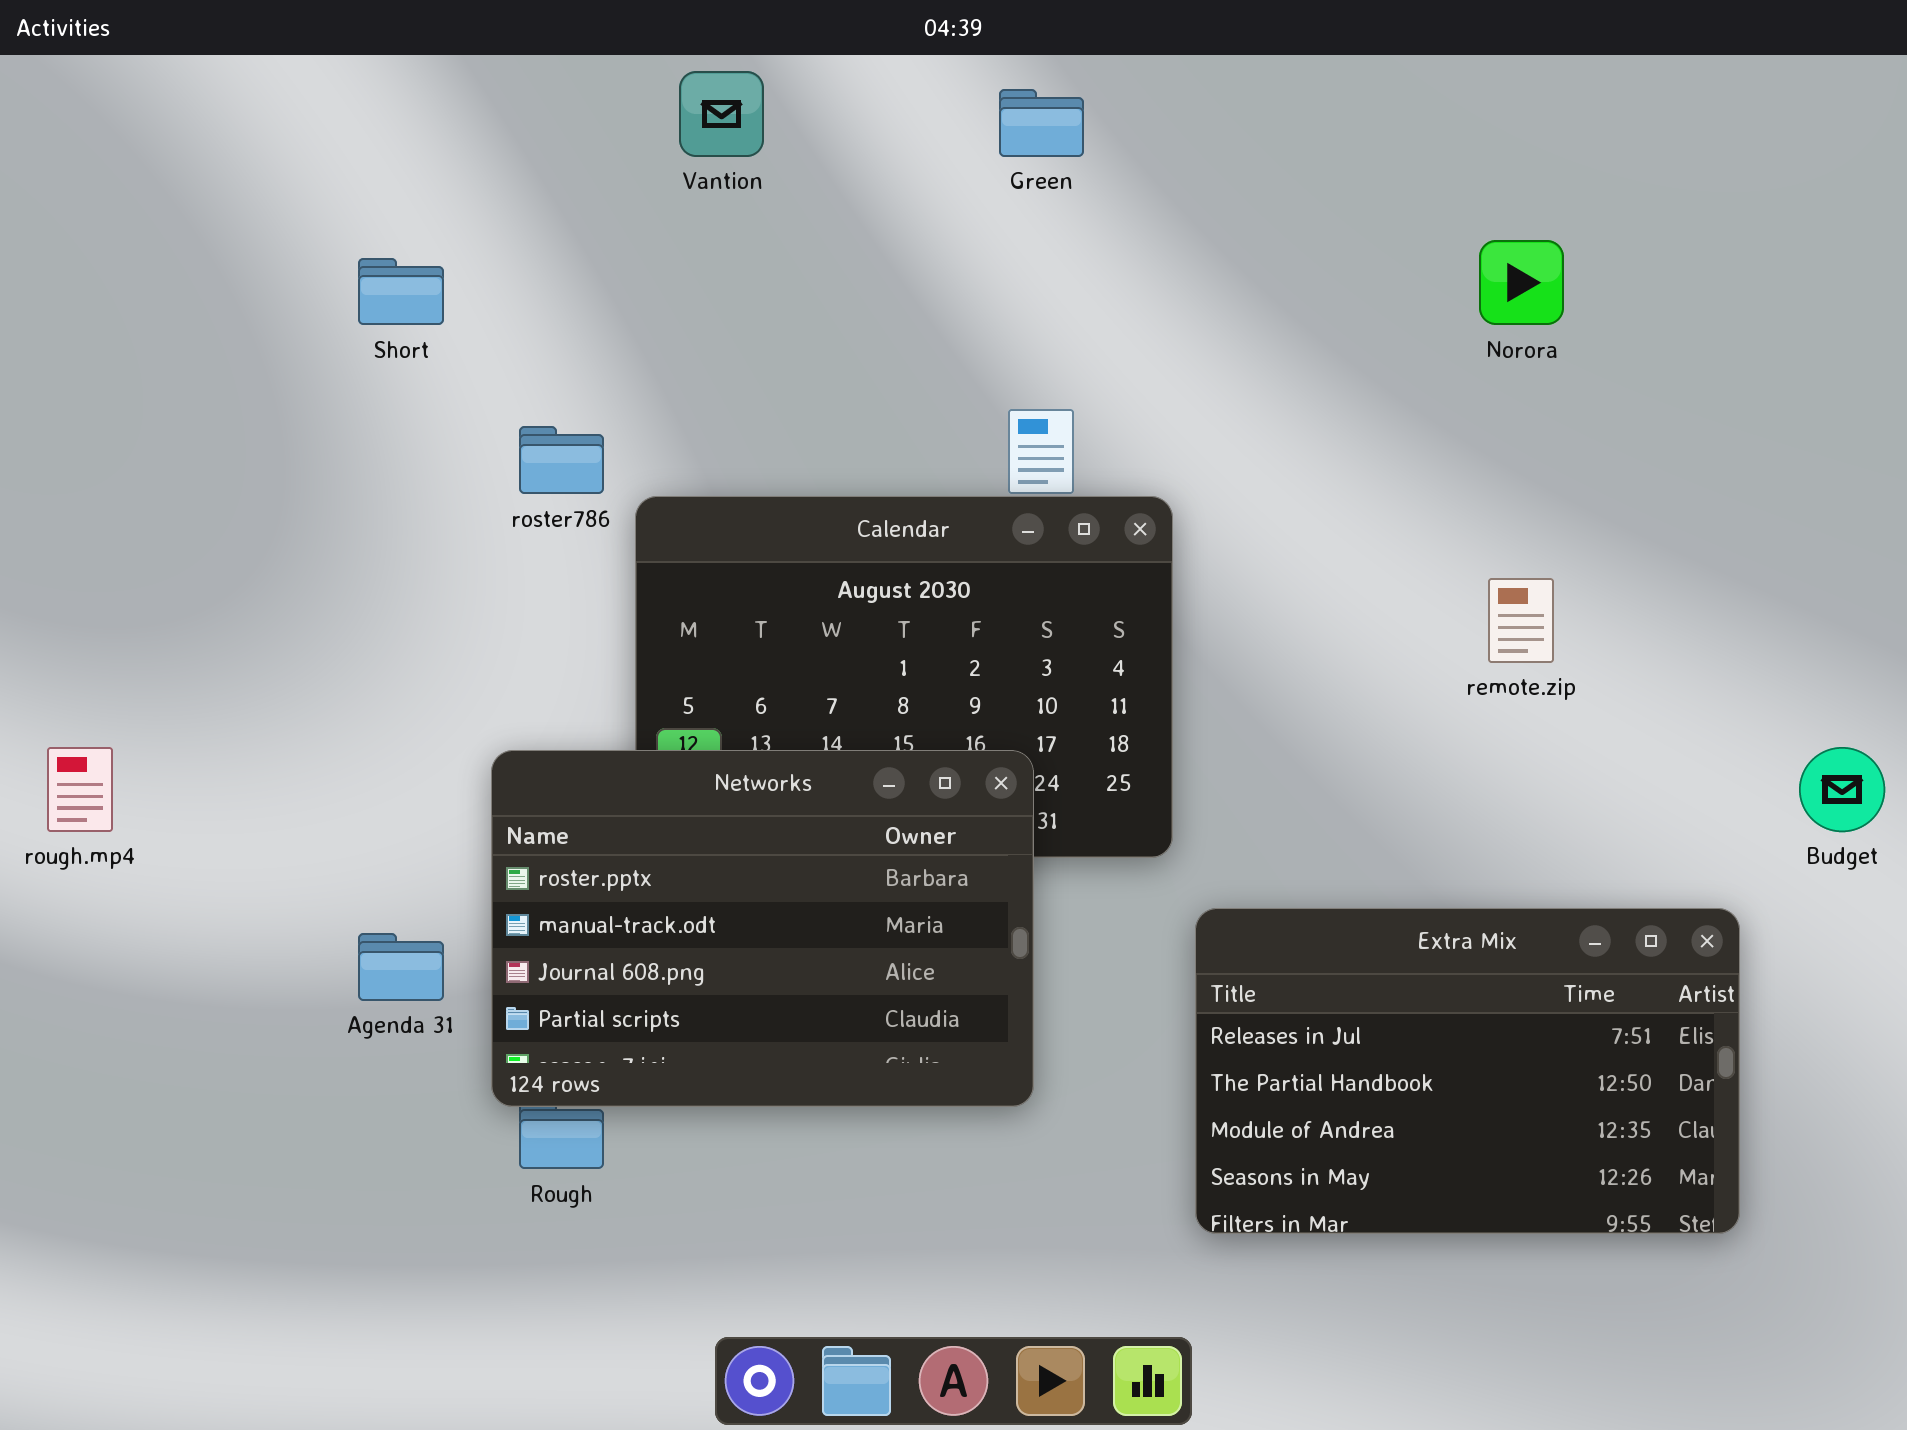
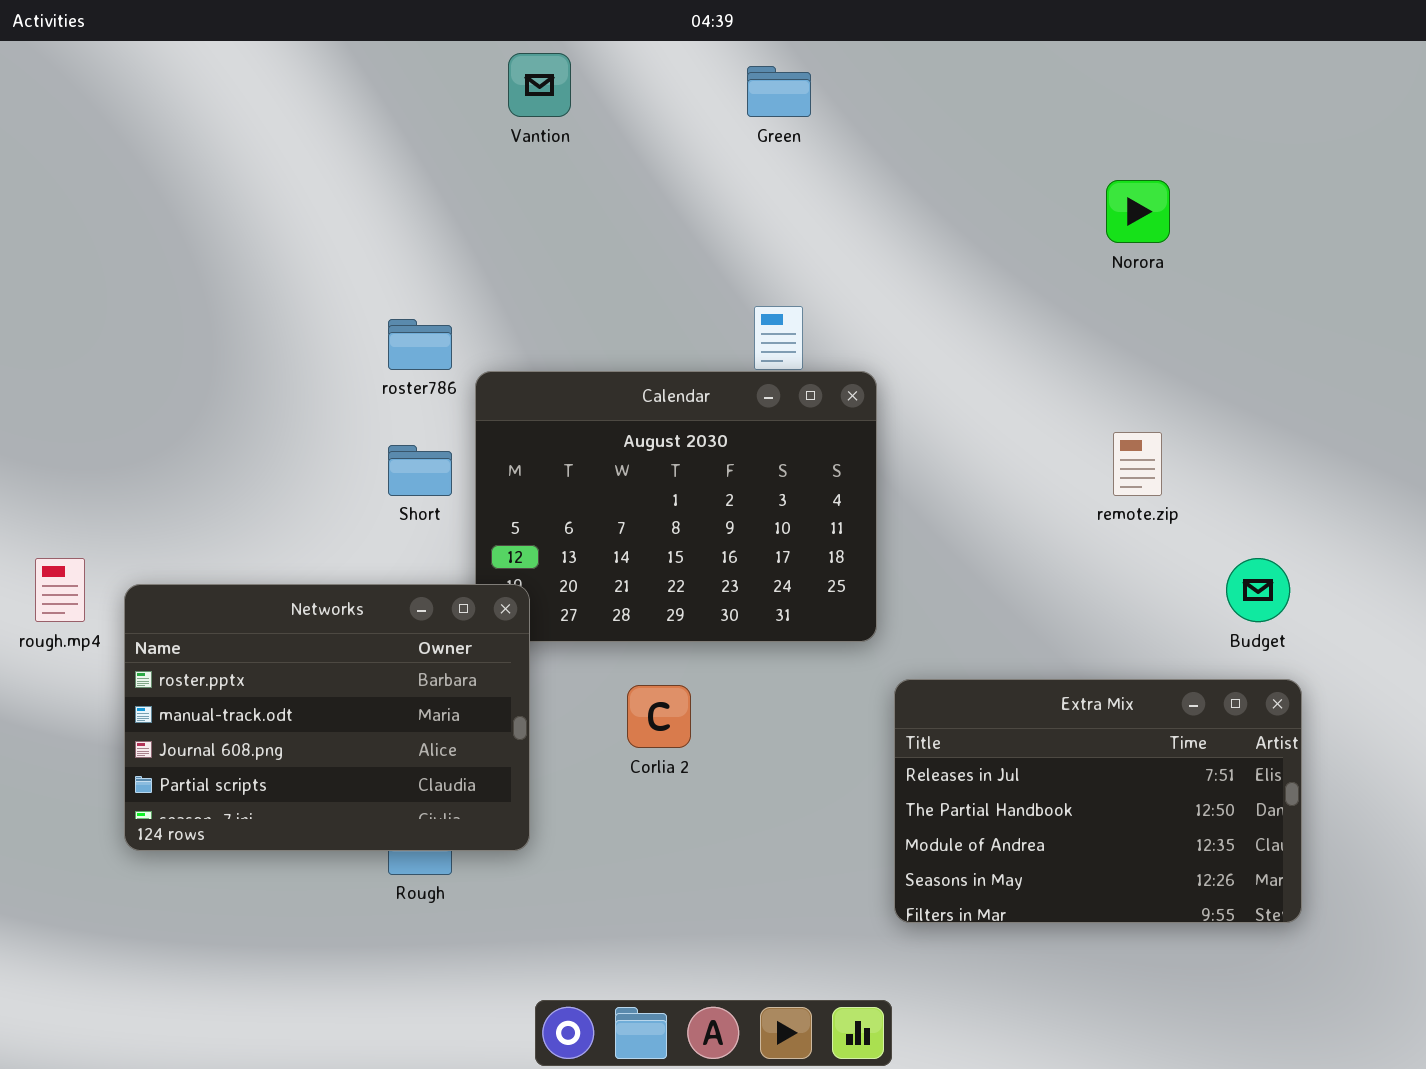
Short: [358,258,444,325] -> [388,445,452,496], moved
Budget: [1799,747,1885,832] -> [1226,558,1290,622], moved
Networks: [491,750,1034,1107] -> [124,584,530,851], moved

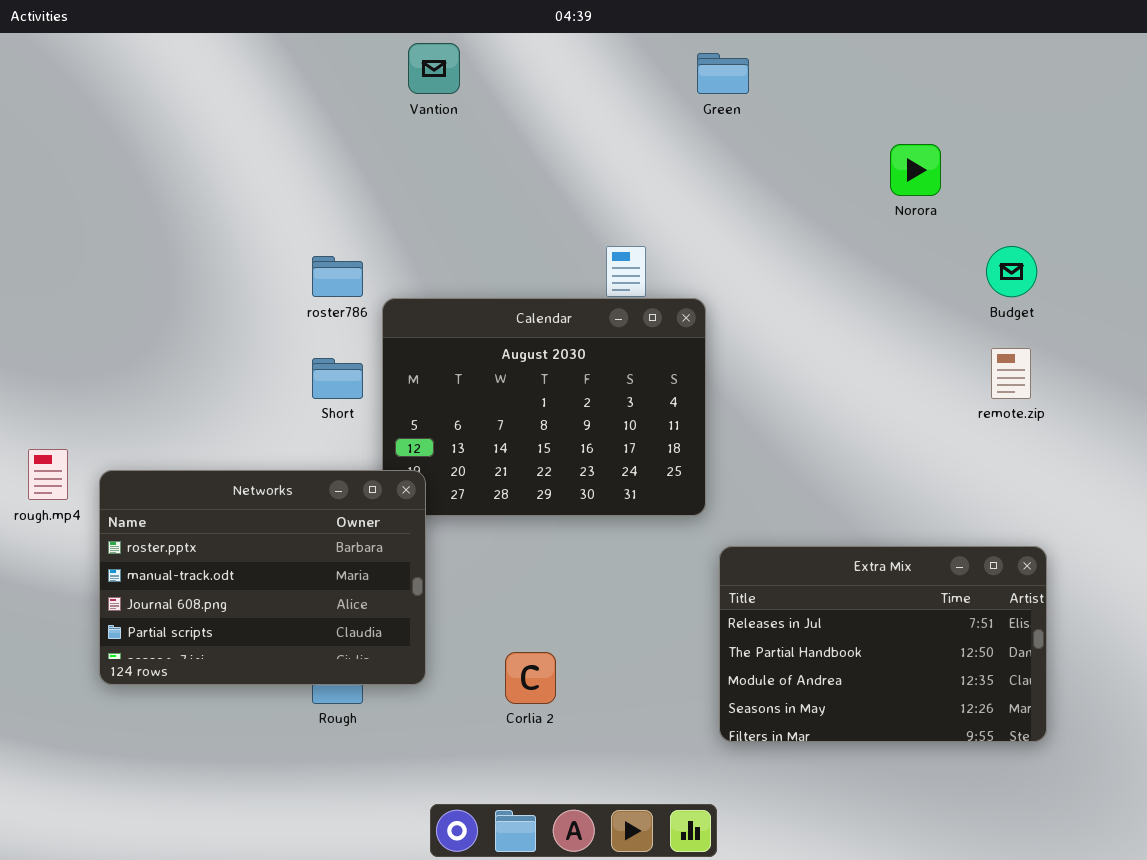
Green: [747,66,811,117] -> [697,53,749,94], moved
remote.zip: [1113,432,1162,496] -> [991,348,1031,399], moved
Budget: [1226,558,1290,622] -> [986,246,1037,297], moved
Corlia 2: [627,685,691,748] -> [505,652,556,704], moved

